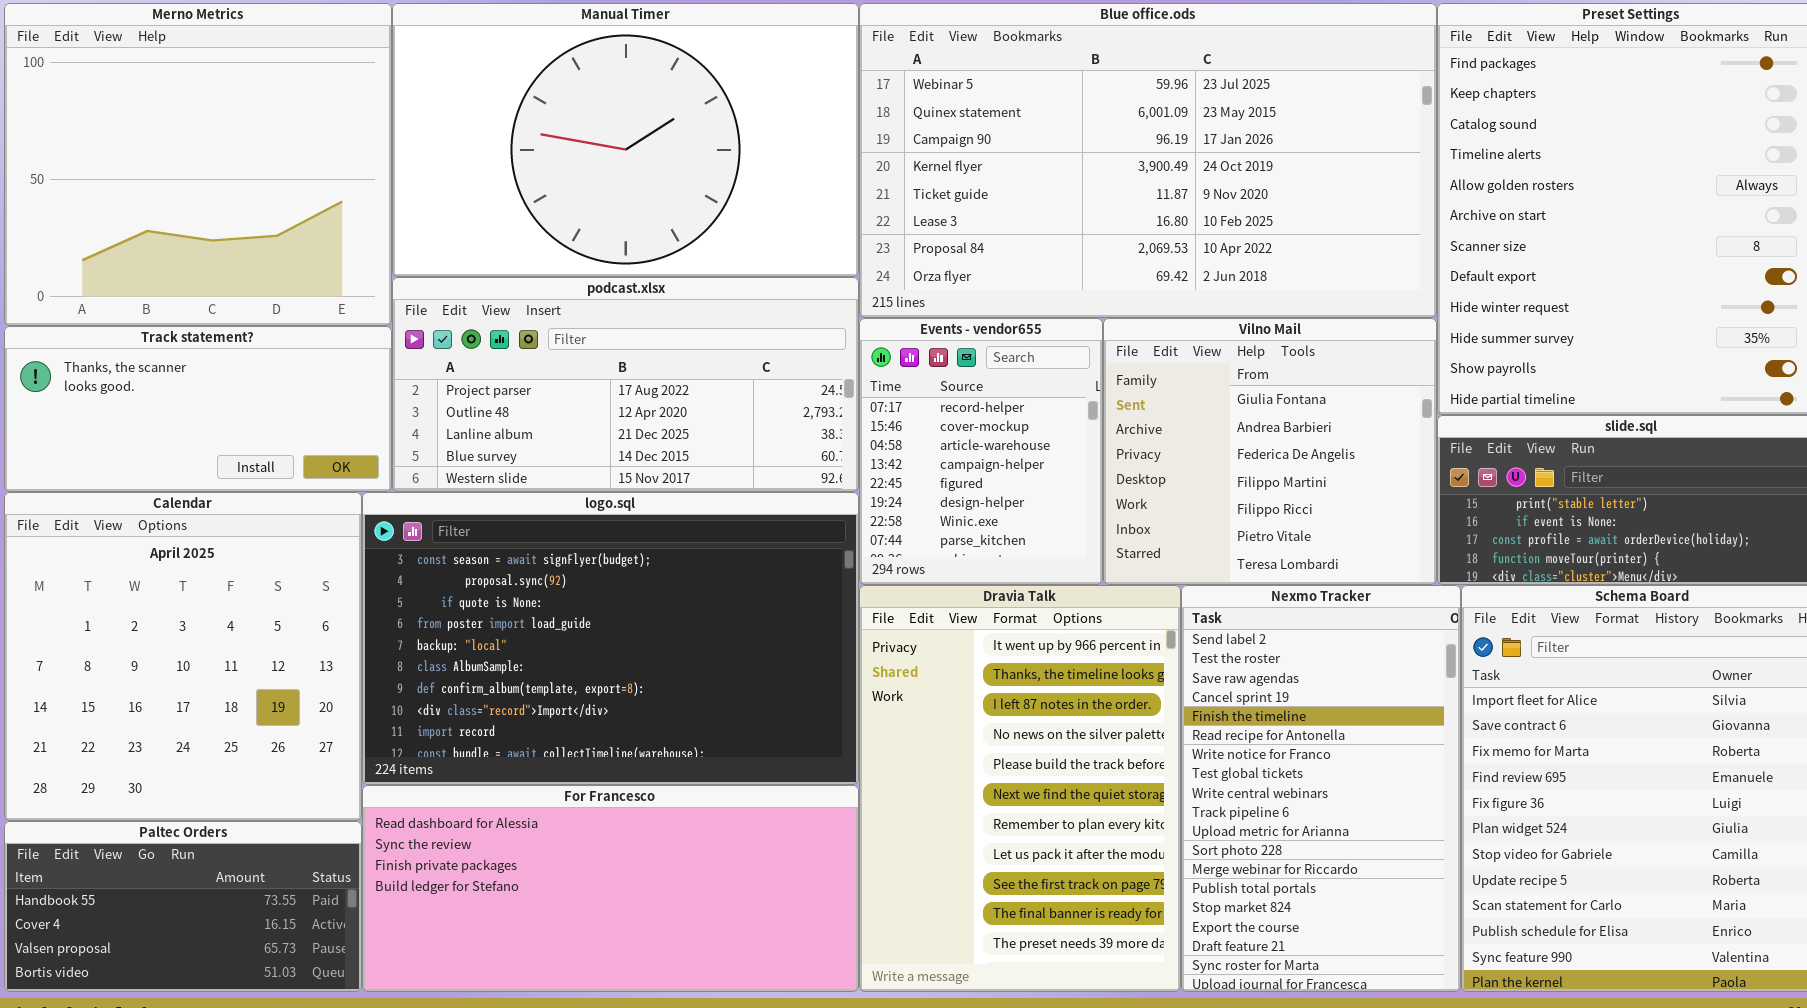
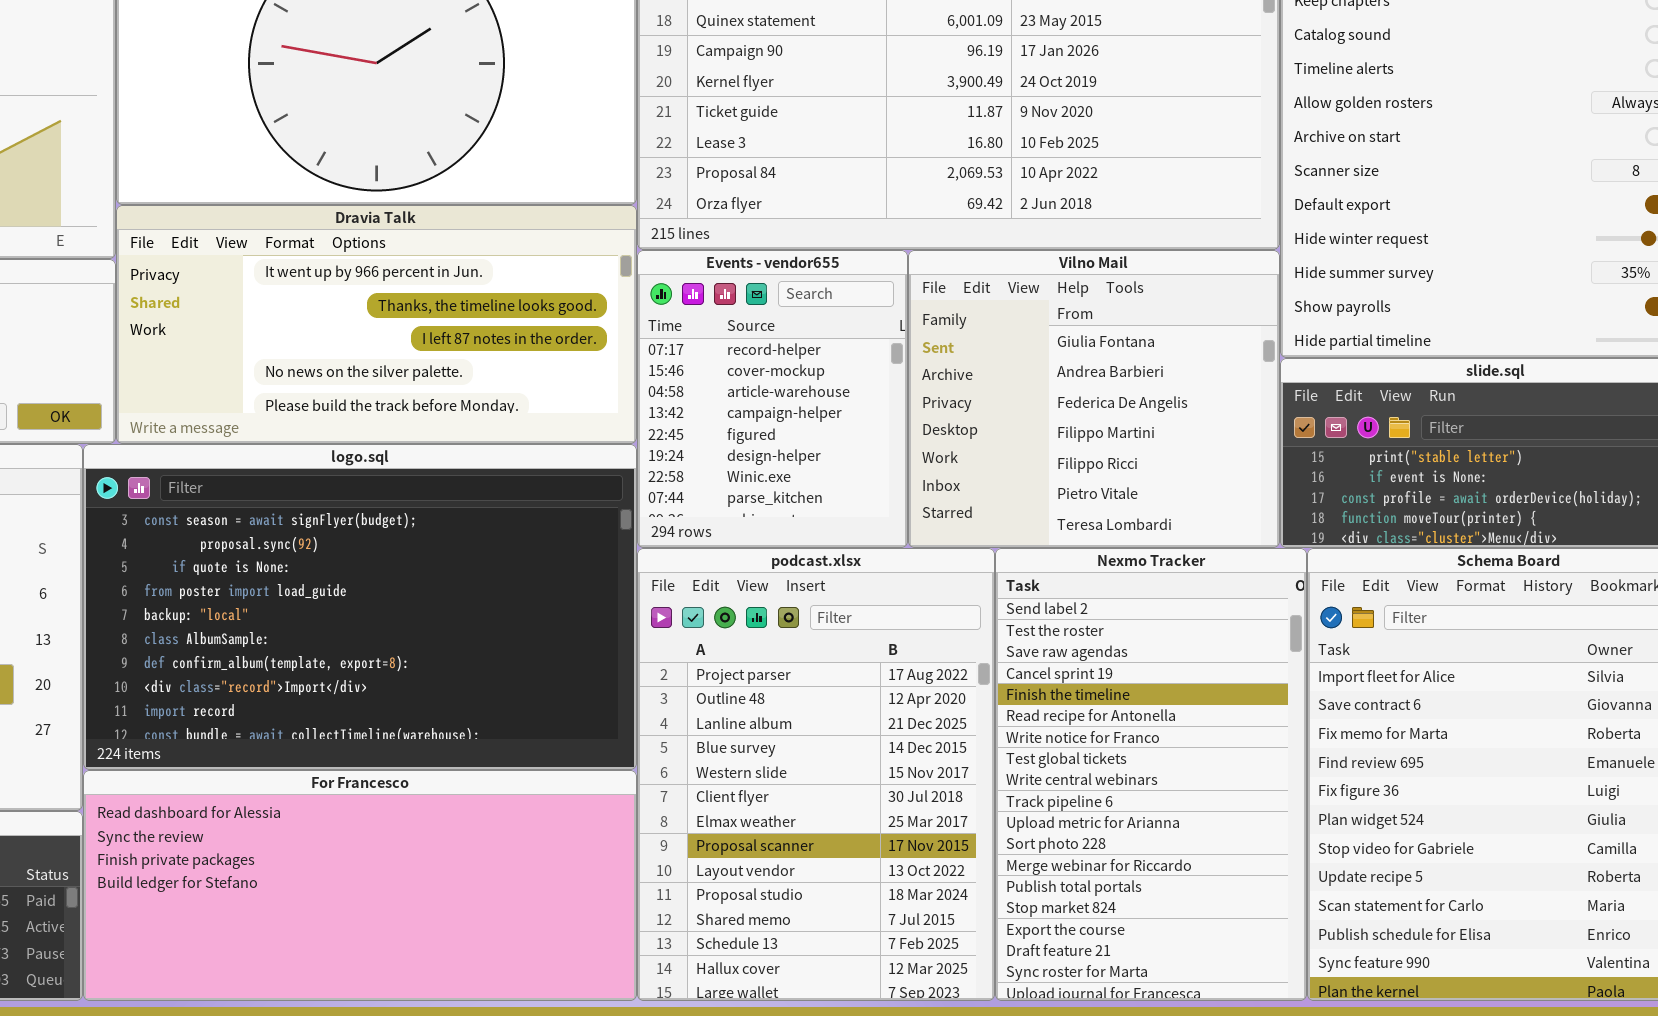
podcast.xlsx: [392,277,859,492] -> [637,548,995,1001], moved, resized
Dravia Talk: [859,585,1181,992] -> [116,205,637,444], moved, resized

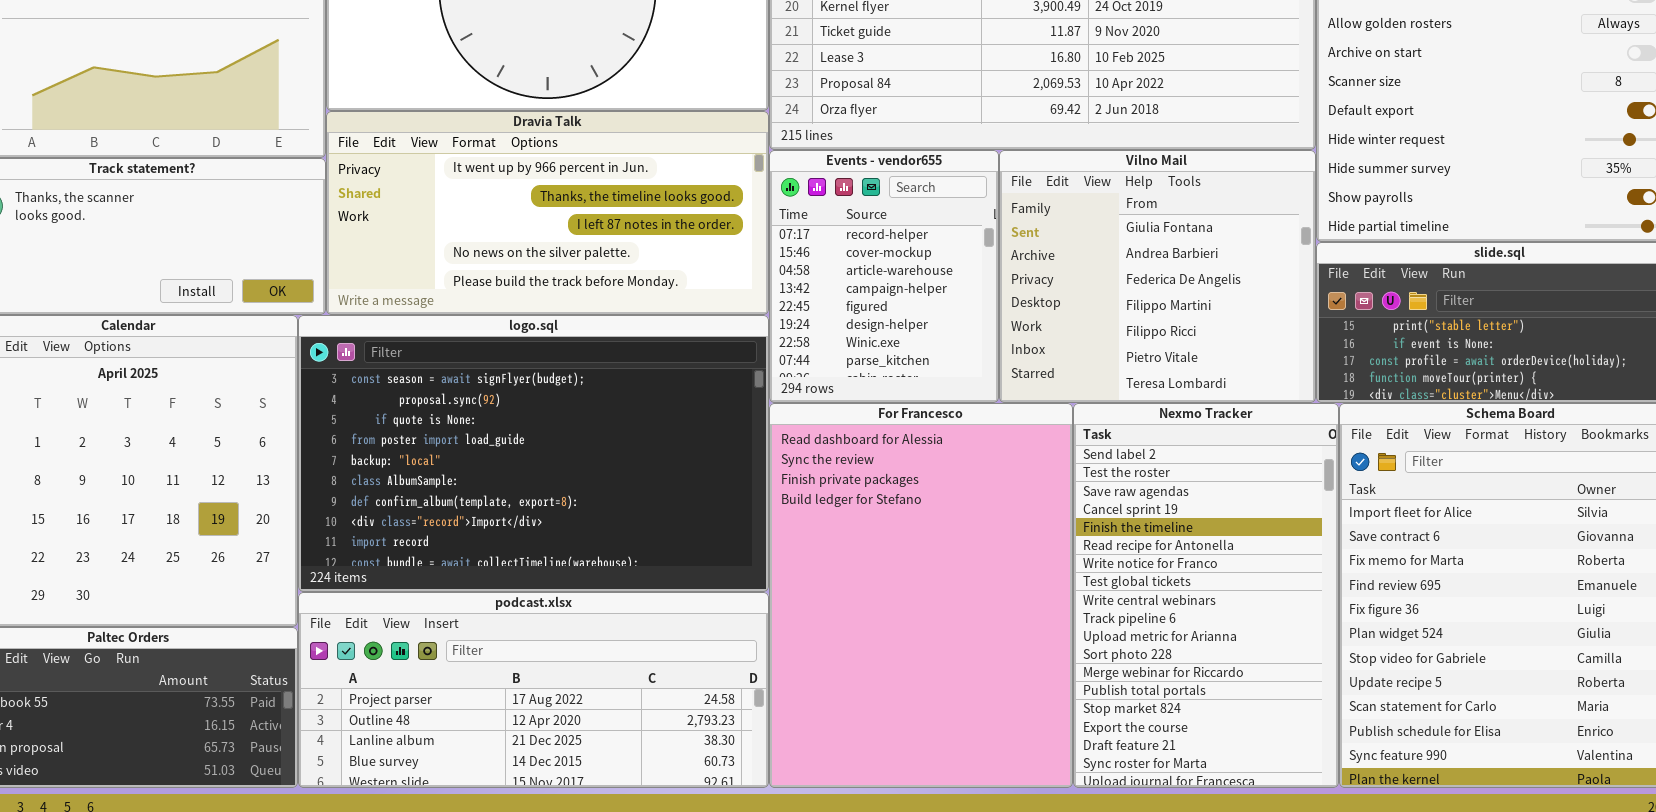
podcast.xlsx: [637,548,995,1001] -> [298,592,769,788], moved, resized
For Francesco: [83,770,637,1001] -> [769,403,1073,788], moved, resized

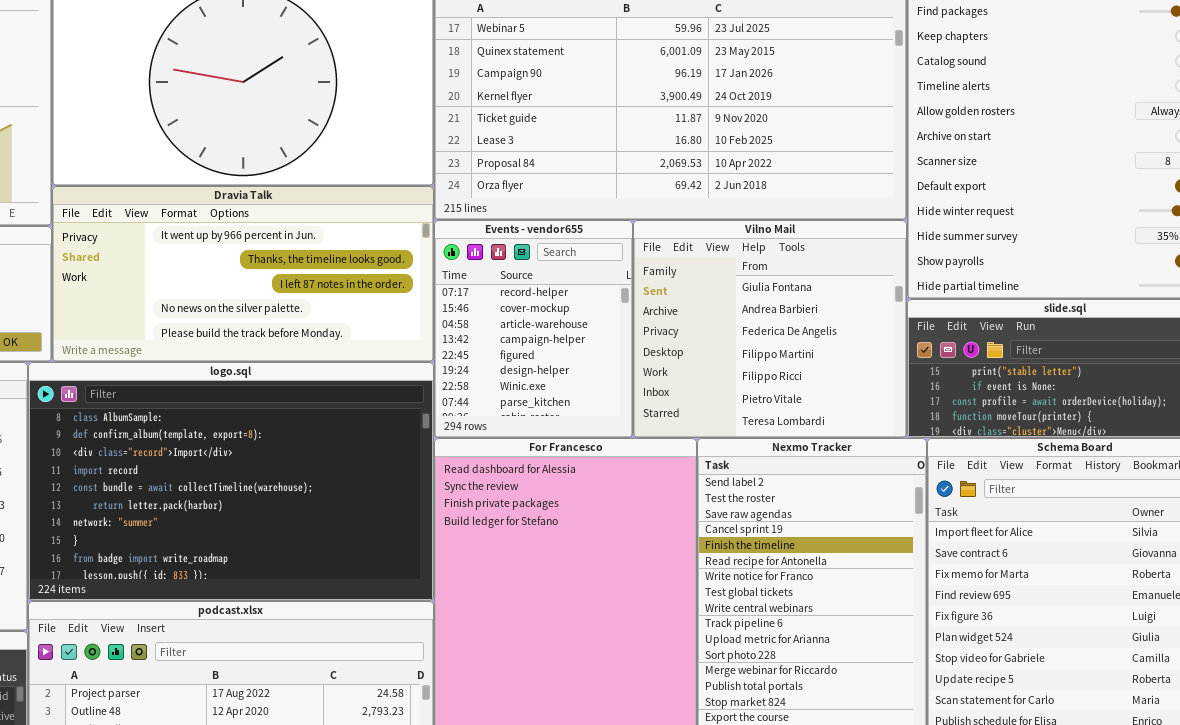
logo.sql: [298,315,769,592] -> [28,362,434,601], scrolled down 5 rows

